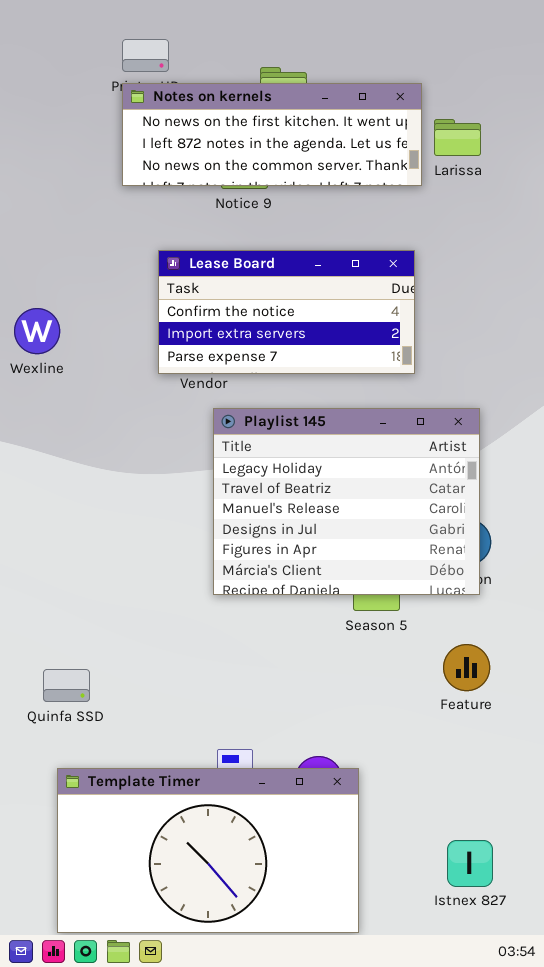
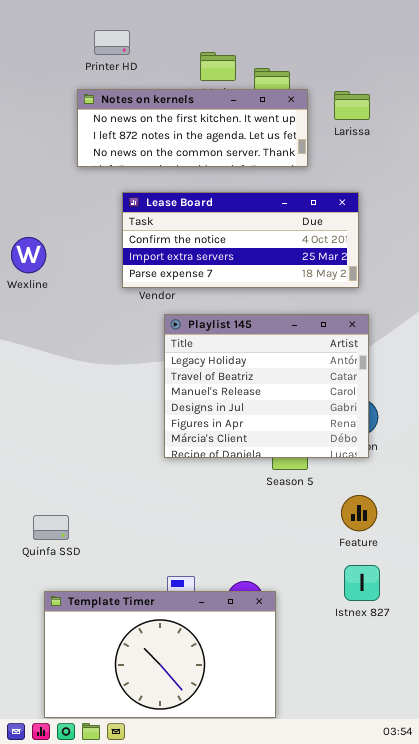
Notes on kernels: [122,83,422,186] -> [77,89,308,167], moved
Lease Board: [158,250,415,374] -> [122,192,359,288], resized
Istnex 827: [447,840,493,887] -> [344,565,380,601], moved

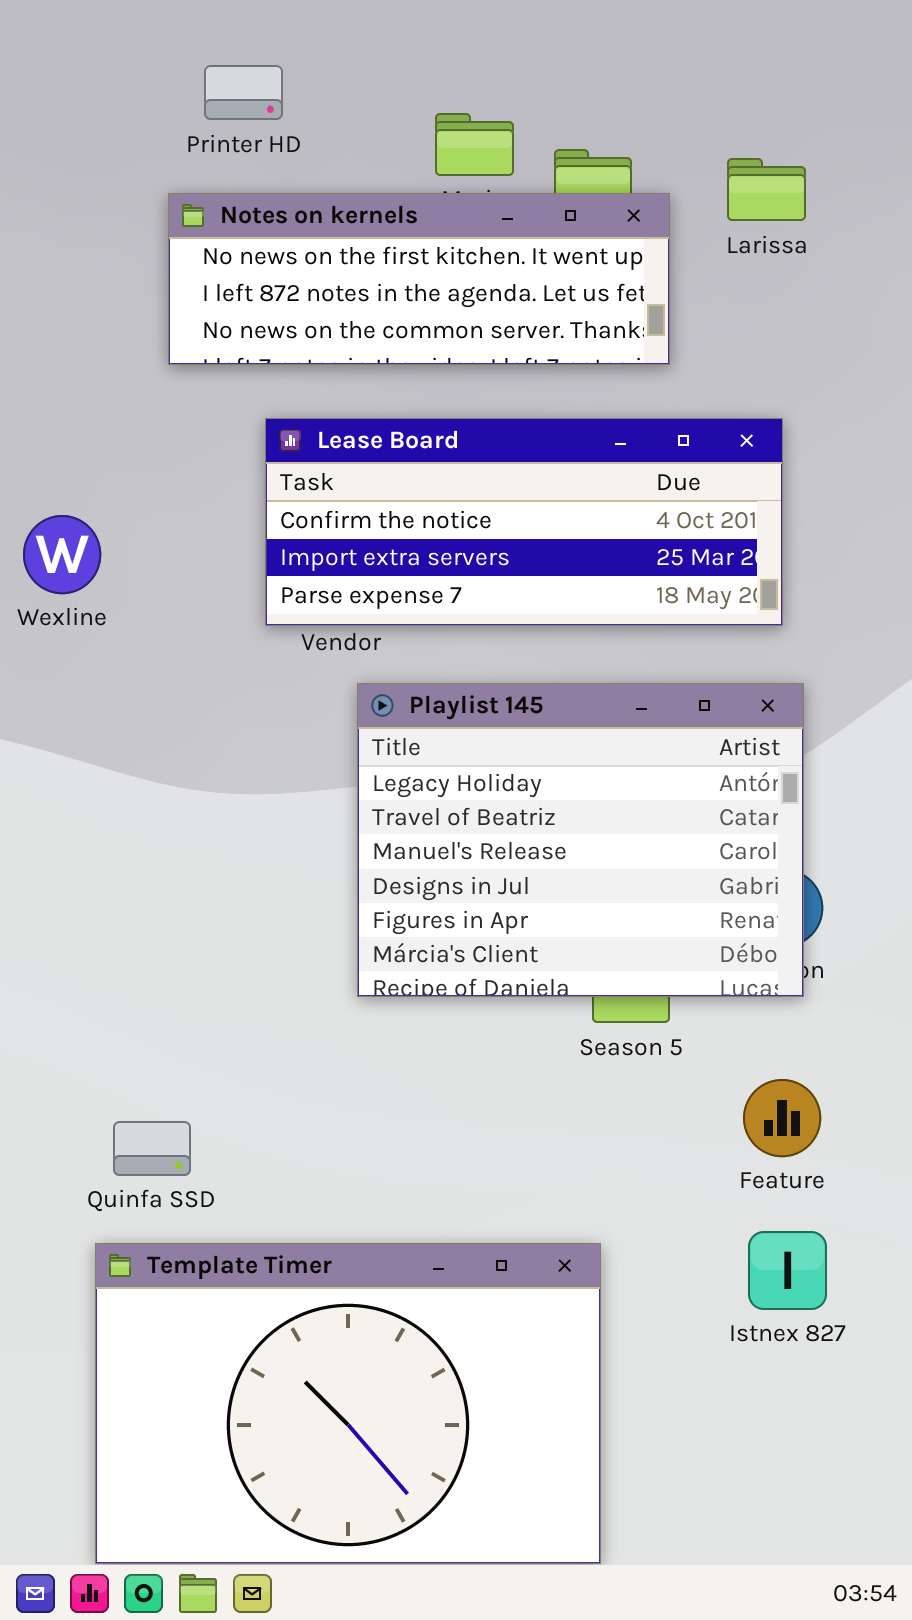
Larissa: [334,91,370,120] -> [727,158,806,221], moved
Quinfa SSD: [33,515,69,540] -> [113,1121,191,1176], moved
Template Timer: [44,591,276,718] -> [95,1243,601,1564], resized

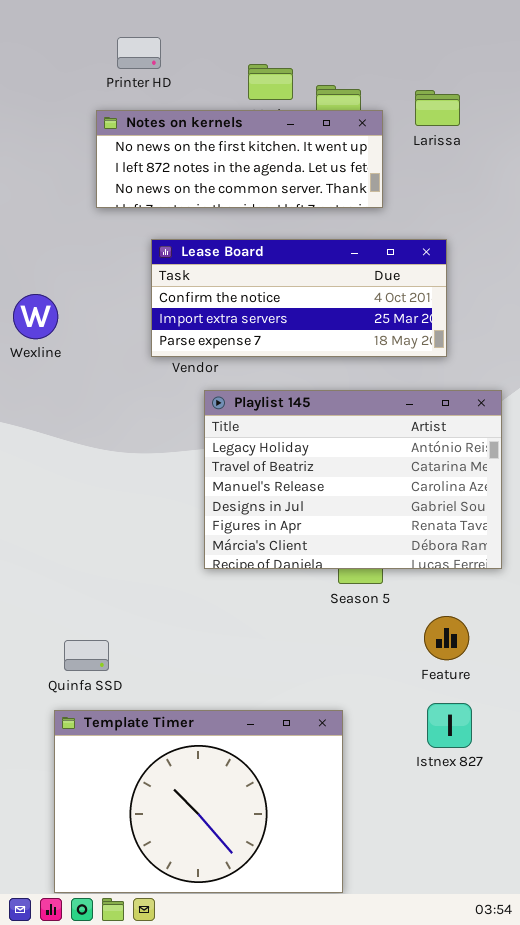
Playlist 145: [357,683,804,997] -> [204,390,502,569], resized

